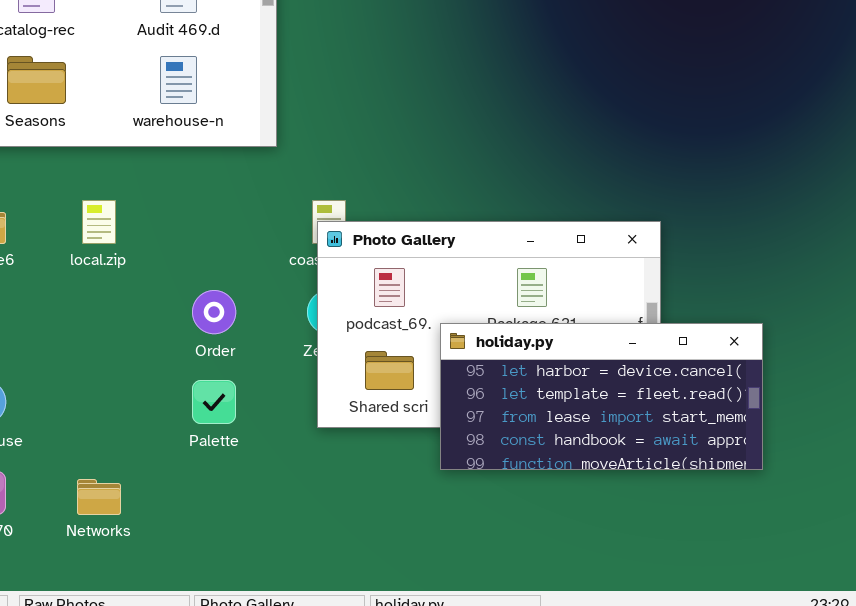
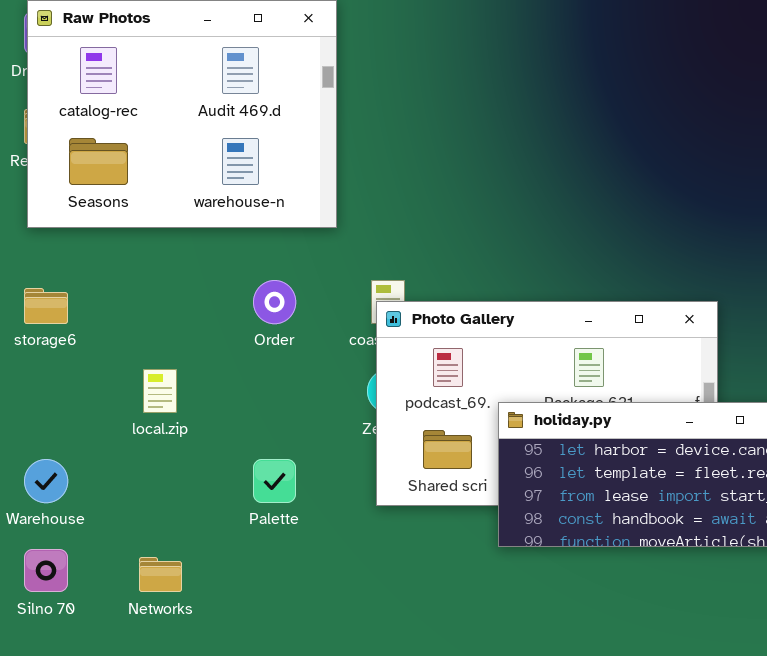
local.zip: [82,200,116,244] -> [143,369,177,413], moved
Order: [192,290,236,334] -> [253,280,296,324], moved

